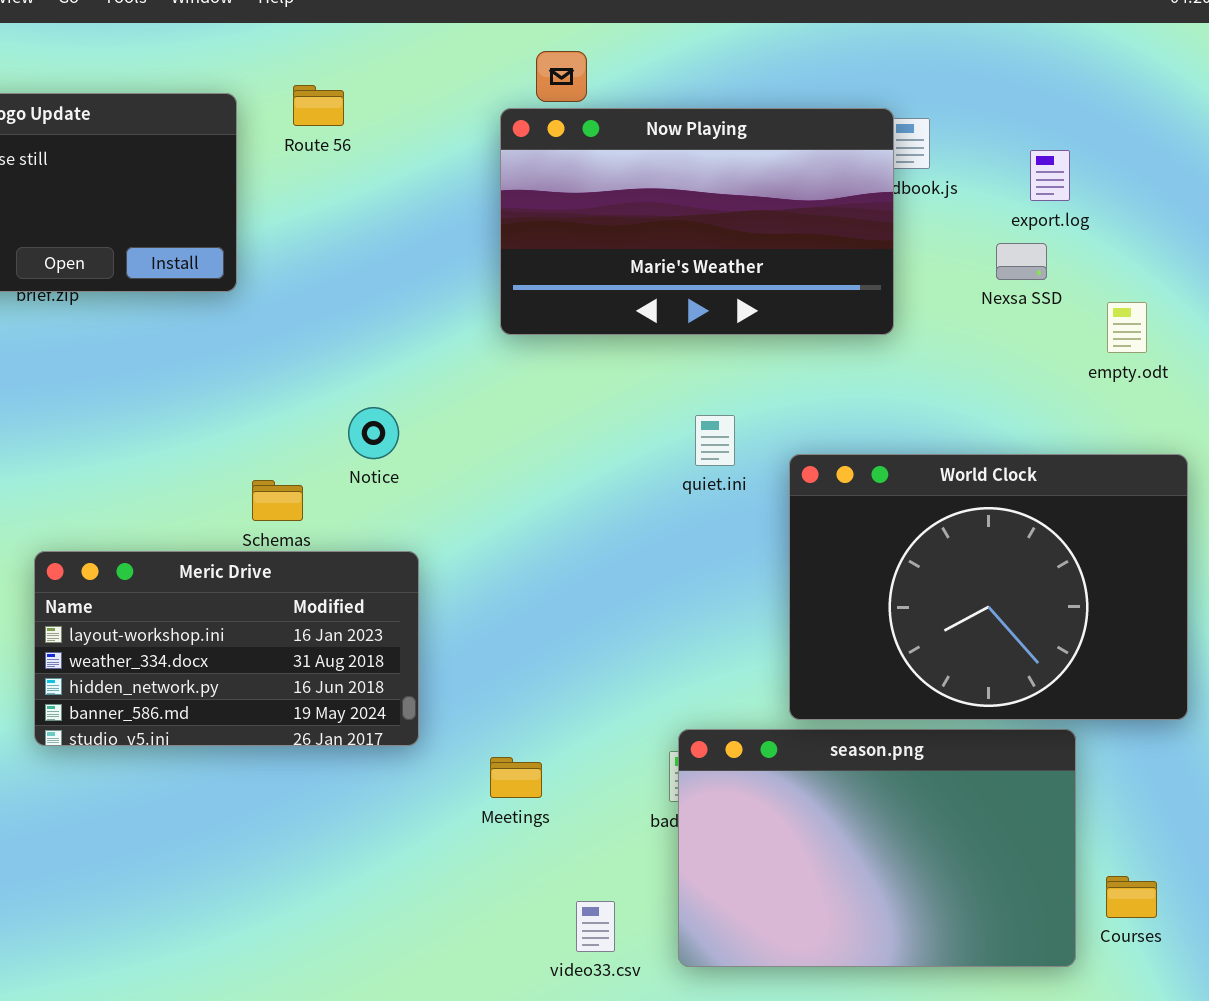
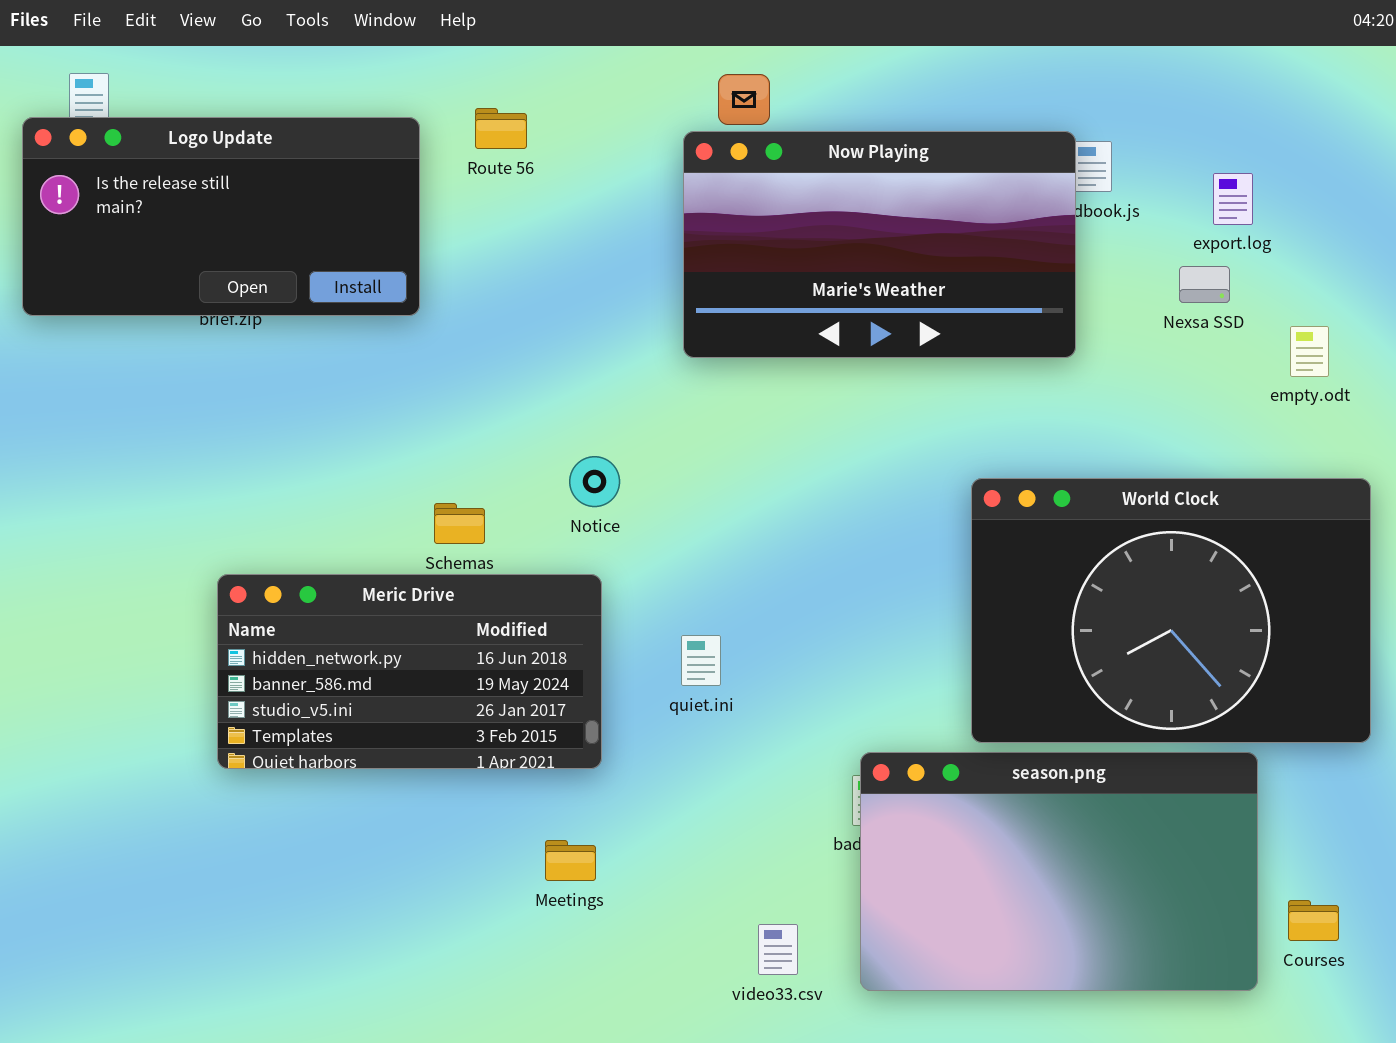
Notice: [348,407,399,459] -> [569,456,620,507], moved
quiet.ini: [695,415,735,466] -> [681,635,721,686], moved
Meric Drive: [34,551,419,746] -> [217,574,602,769], scrolled down 2 rows
Meetings: [490,757,542,798] -> [545,840,596,881], moved

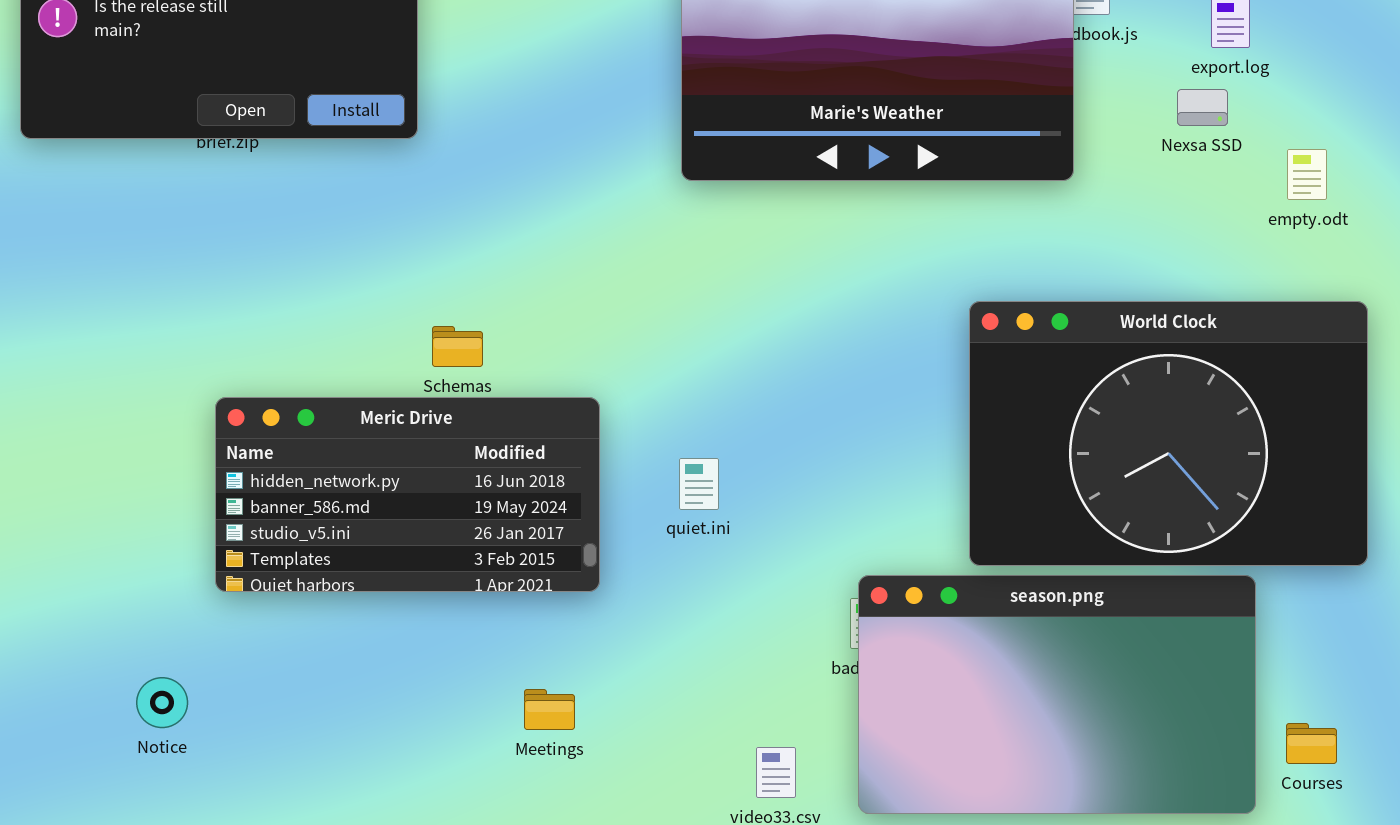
Notice: [569,456,620,507] -> [136,677,188,728], moved
Meetings: [545,840,596,881] -> [524,689,575,730], moved

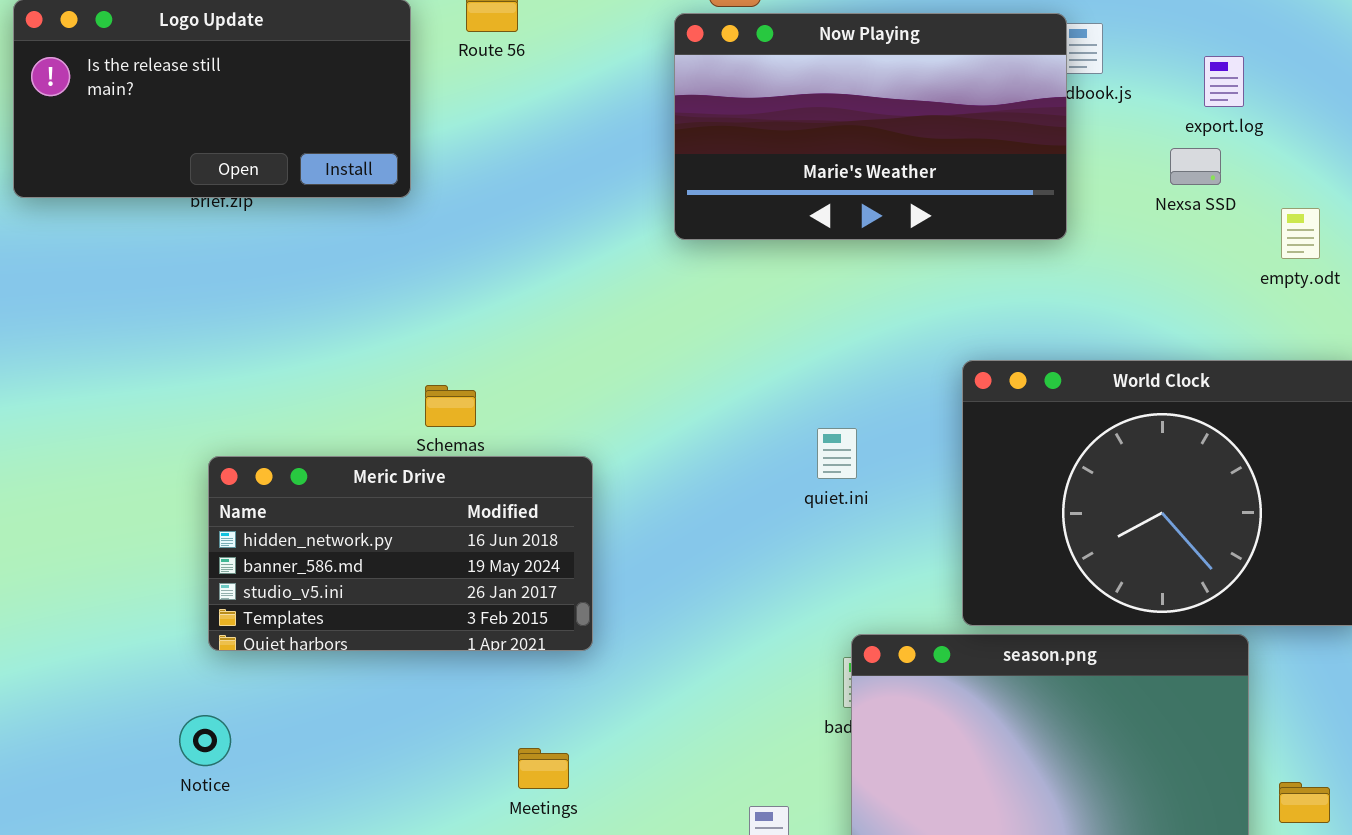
quiet.ini: [679,458,719,510] -> [817,428,857,479], moved
Notice: [136,677,188,728] -> [179,715,231,766], moved

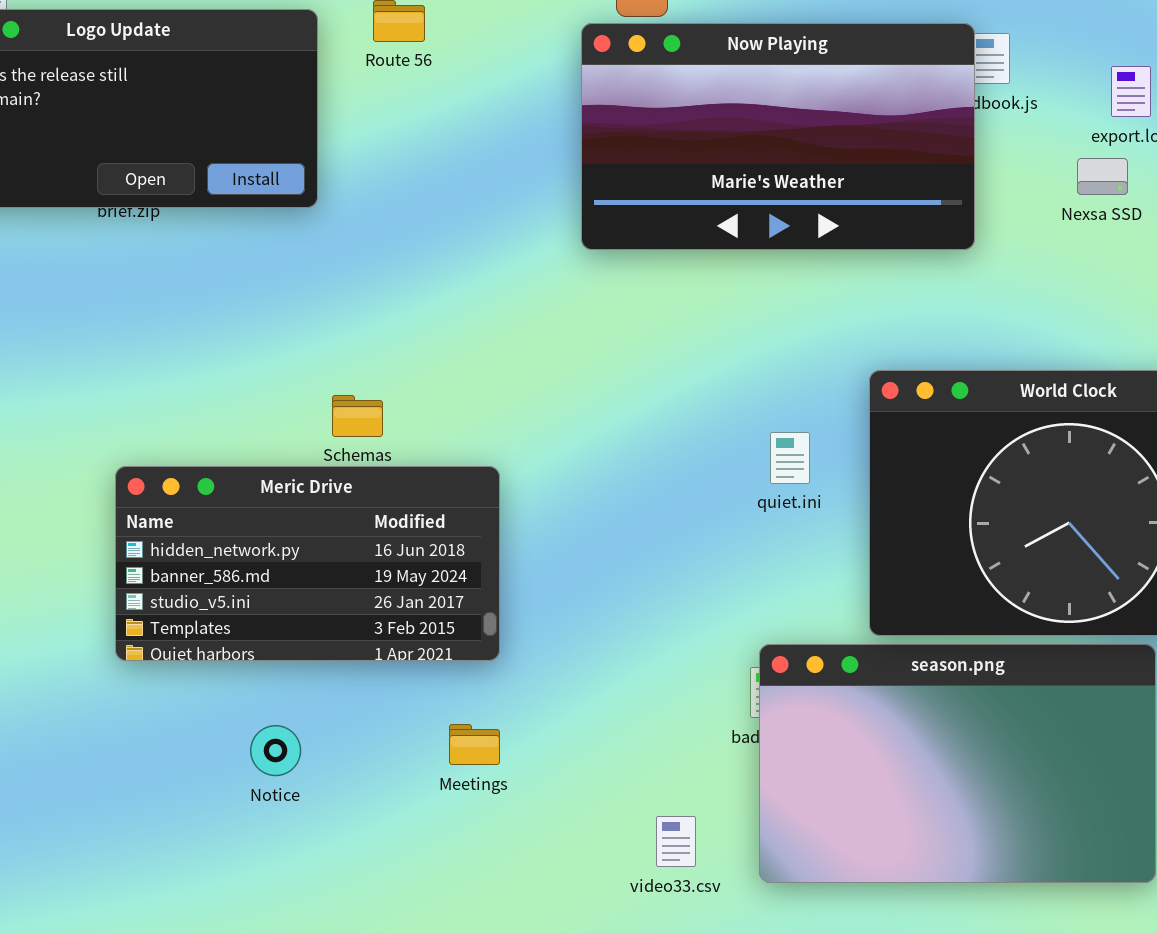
quiet.ini: [817,428,857,479] -> [770,432,810,484], moved
Notice: [179,715,231,766] -> [250,725,301,776], moved
Meetings: [518,748,569,789] -> [449,724,500,765], moved

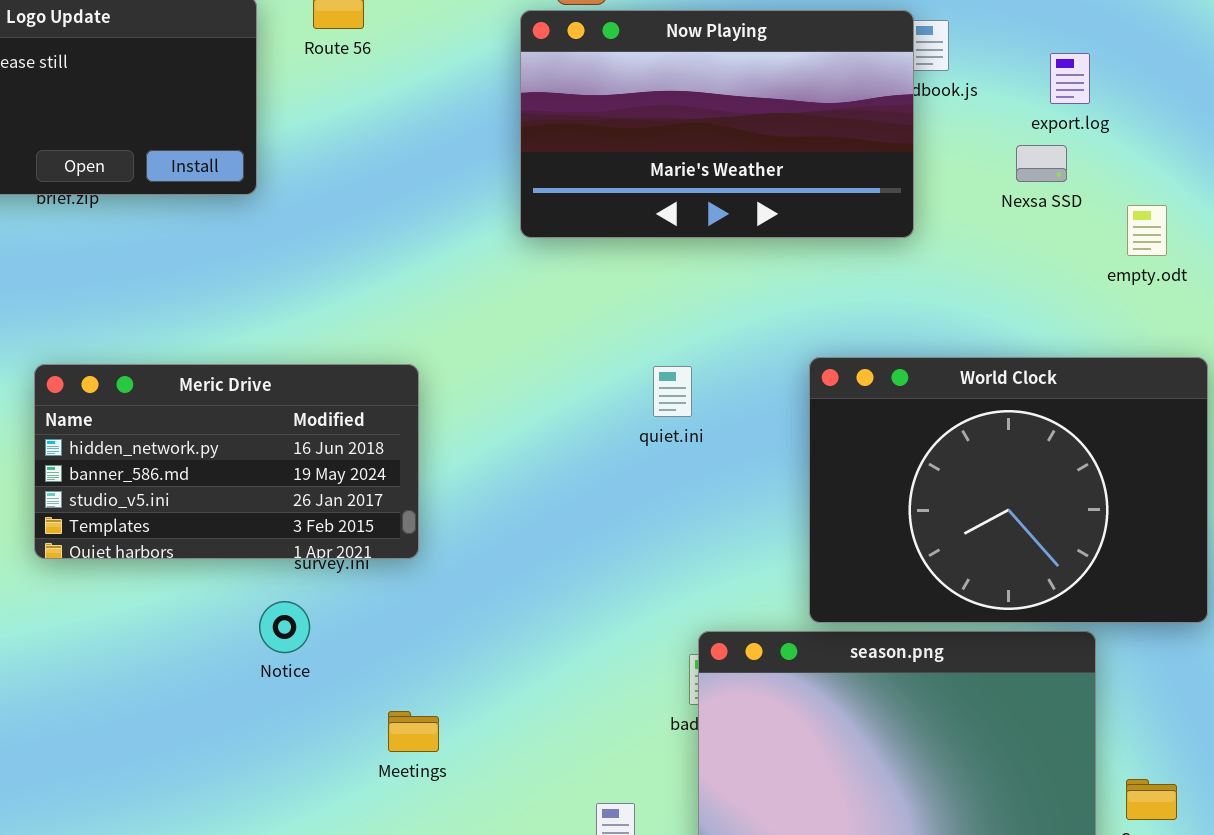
quiet.ini: [770,432,810,484] -> [653,366,692,417], moved
Meric Drive: [115,466,500,661] -> [34,364,419,559], moved
Notice: [250,725,301,776] -> [259,601,310,653], moved

